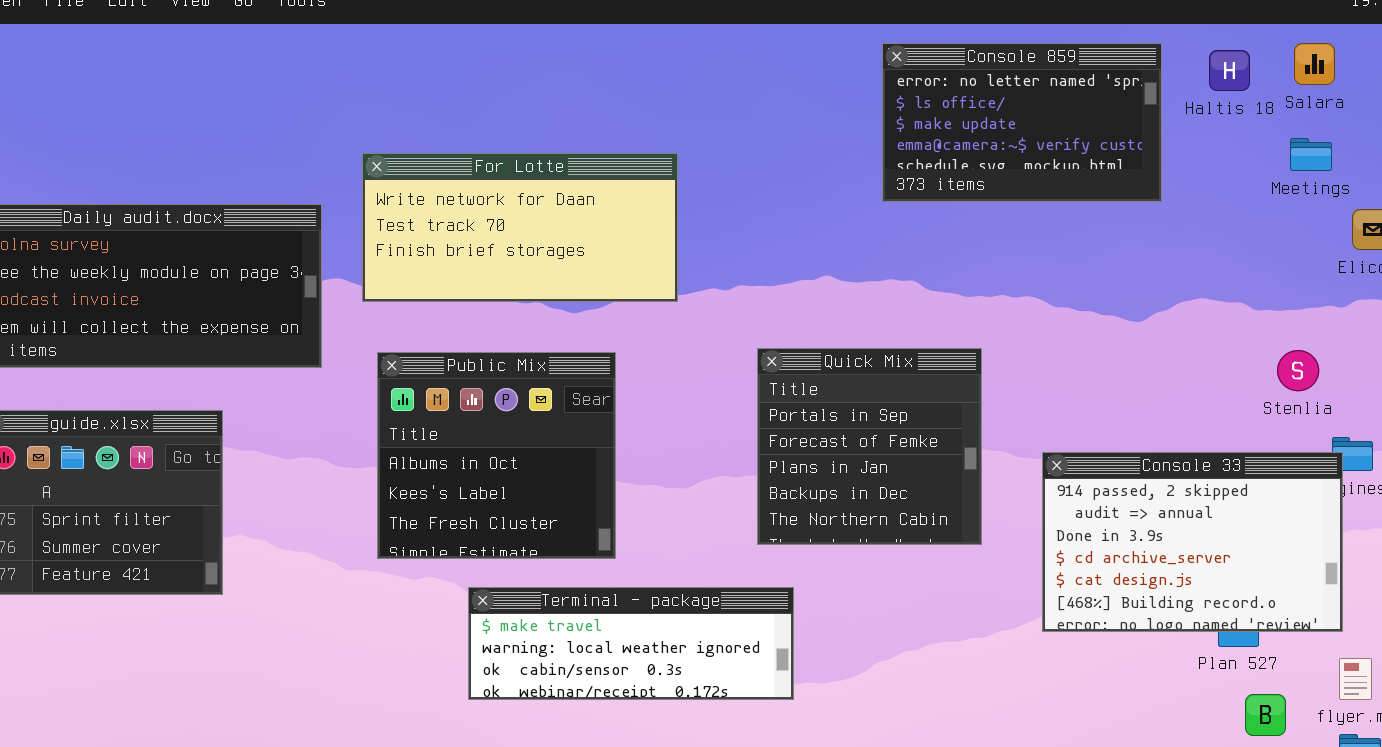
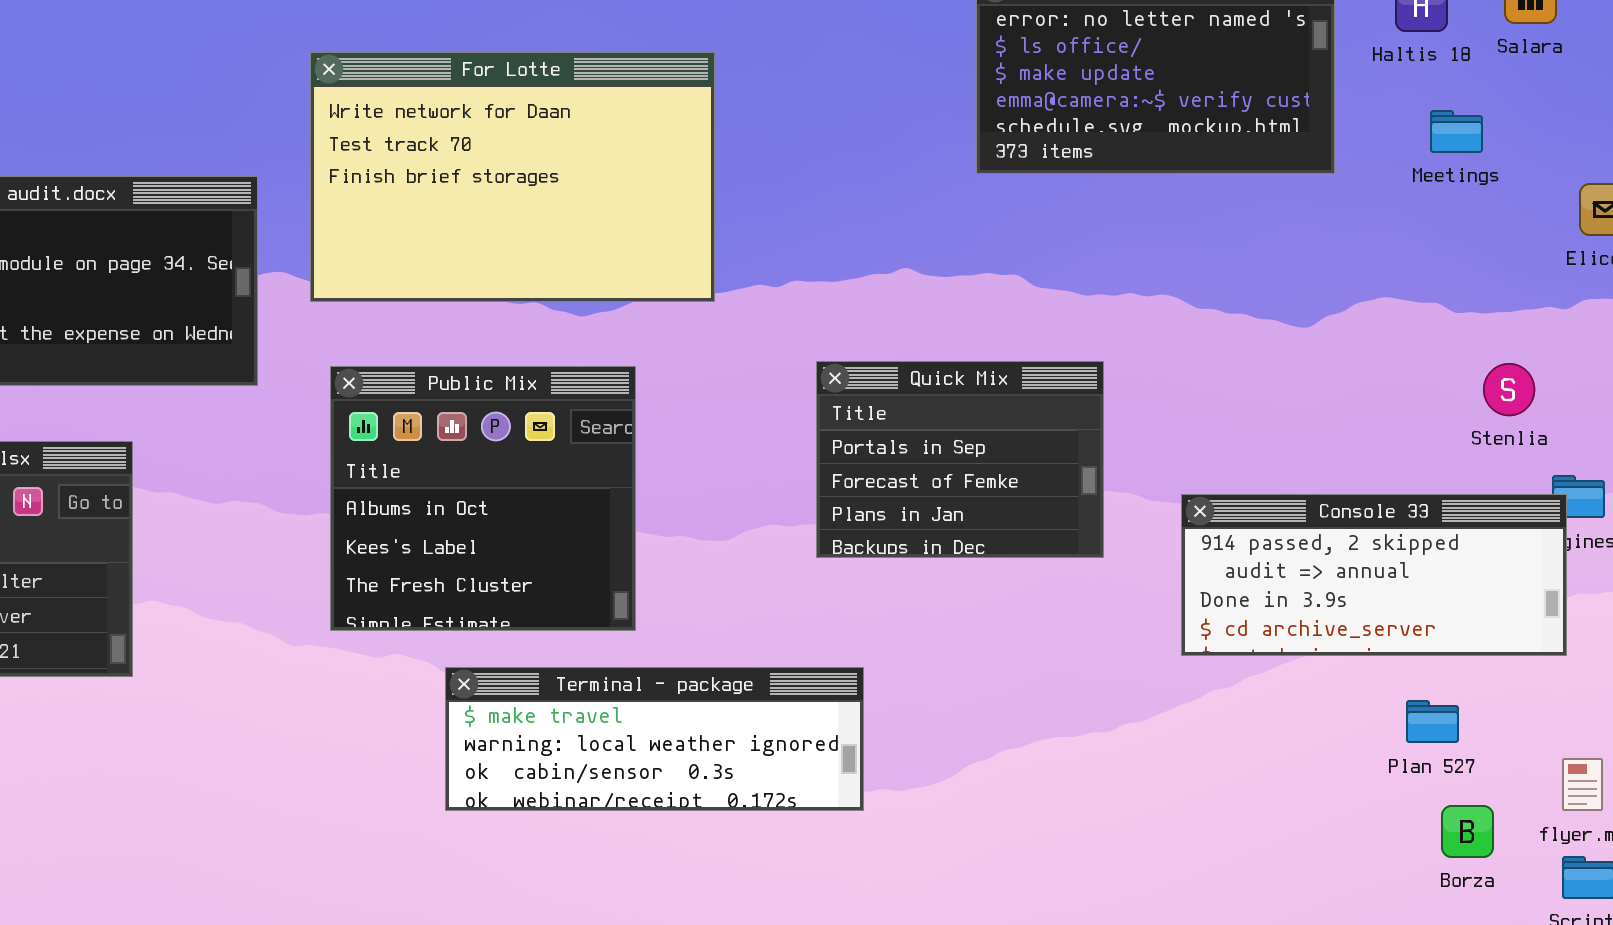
Meetings: [1290,138,1332,171] -> [1430,110,1483,153], moved
For Lotte: [362,153,678,302] -> [310,52,715,302], resized
Quick Mix: [757,348,982,545] -> [816,361,1104,558], resized
Console 33: [1042,452,1343,632] -> [1181,494,1567,656], resized

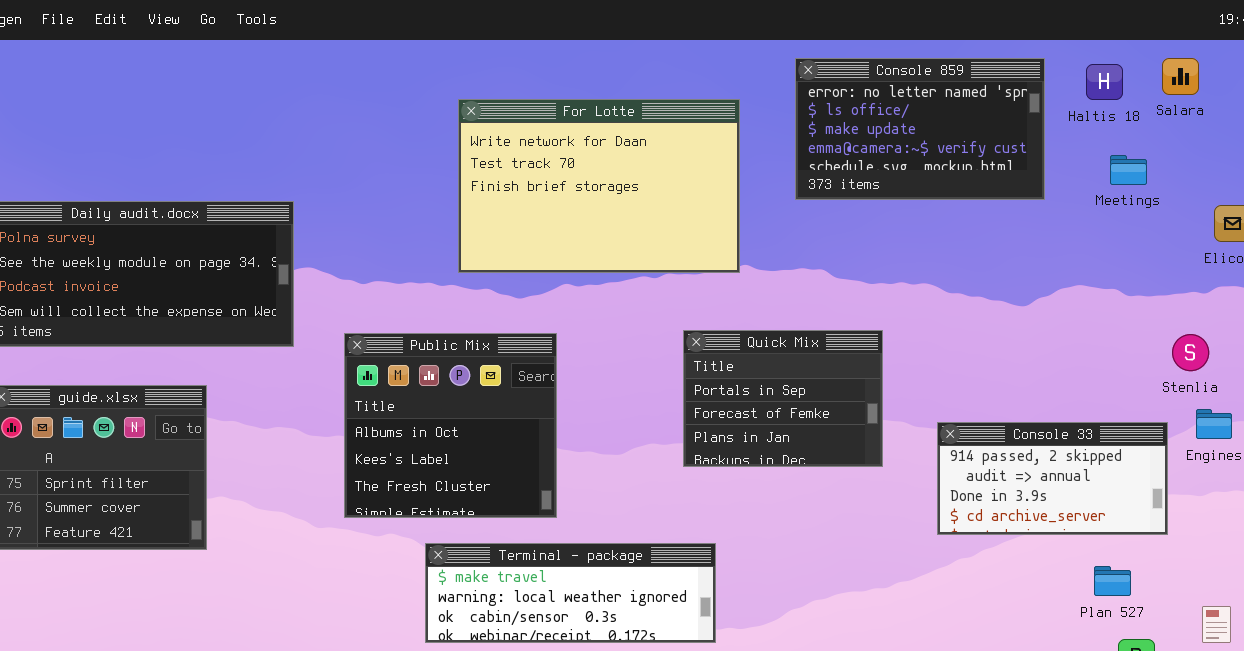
For Lotte: [310,52,715,302] -> [458,99,740,273], moved
Stenlia: [1483,363,1535,416] -> [1172,334,1209,371], moved
Console 33: [1181,494,1567,656] -> [937,422,1168,535], resized

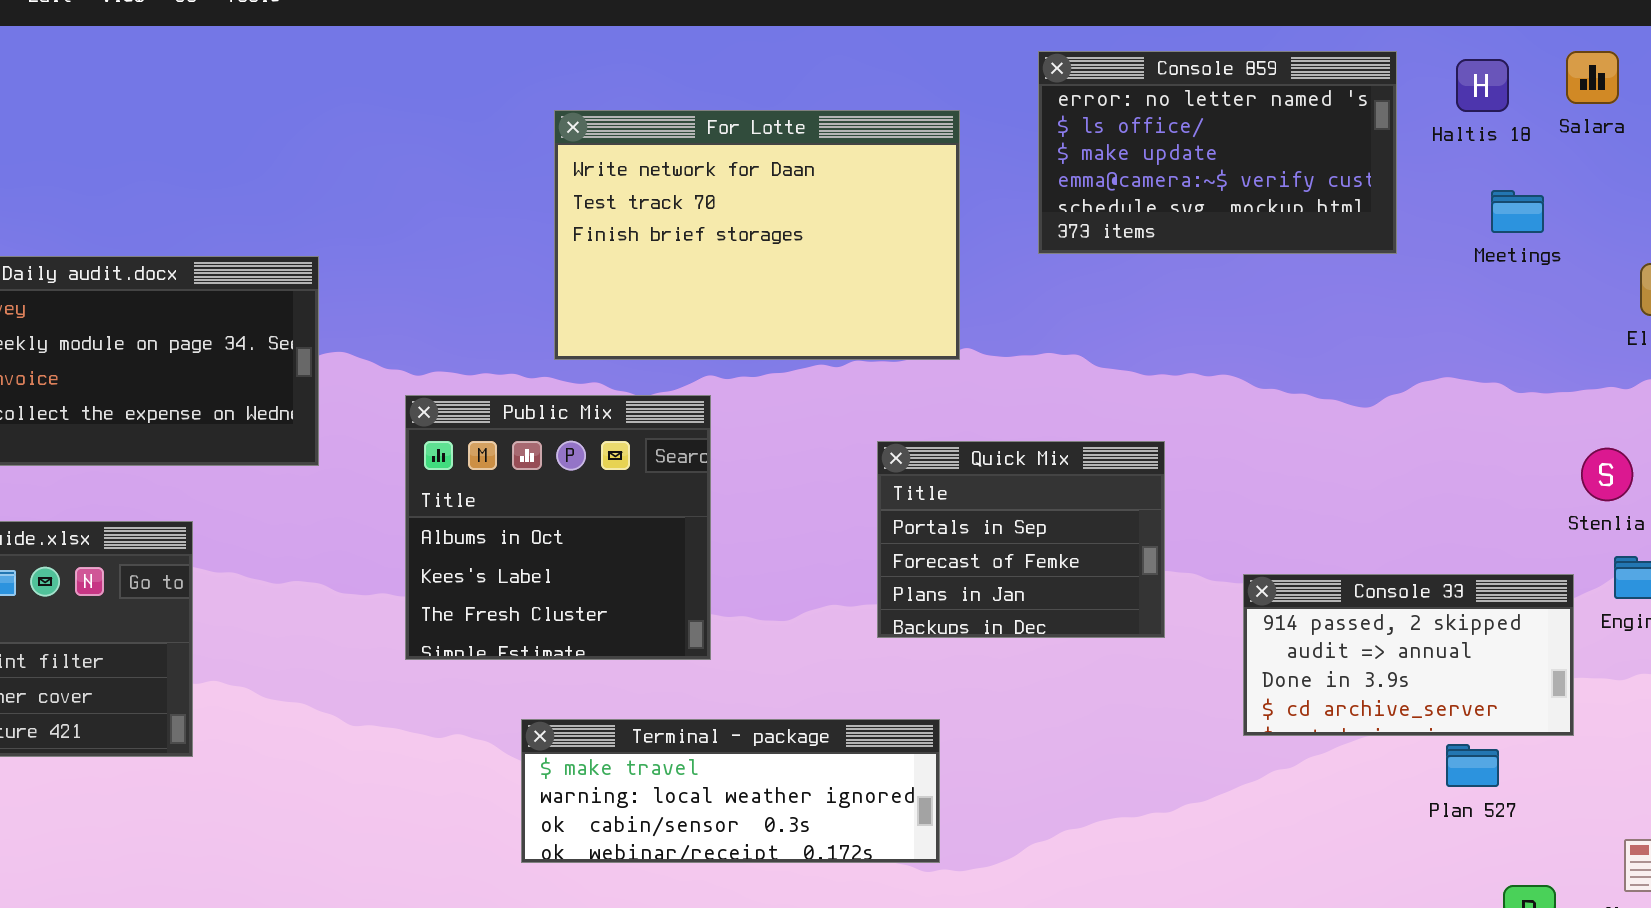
Public Mix: [344,333,557,518] -> [405,395,711,660], moved
Terminal - package: [425,543,716,643] -> [521,719,940,863], moved
Plan 527: [1094,566,1131,596] -> [1446,744,1499,787], moved

